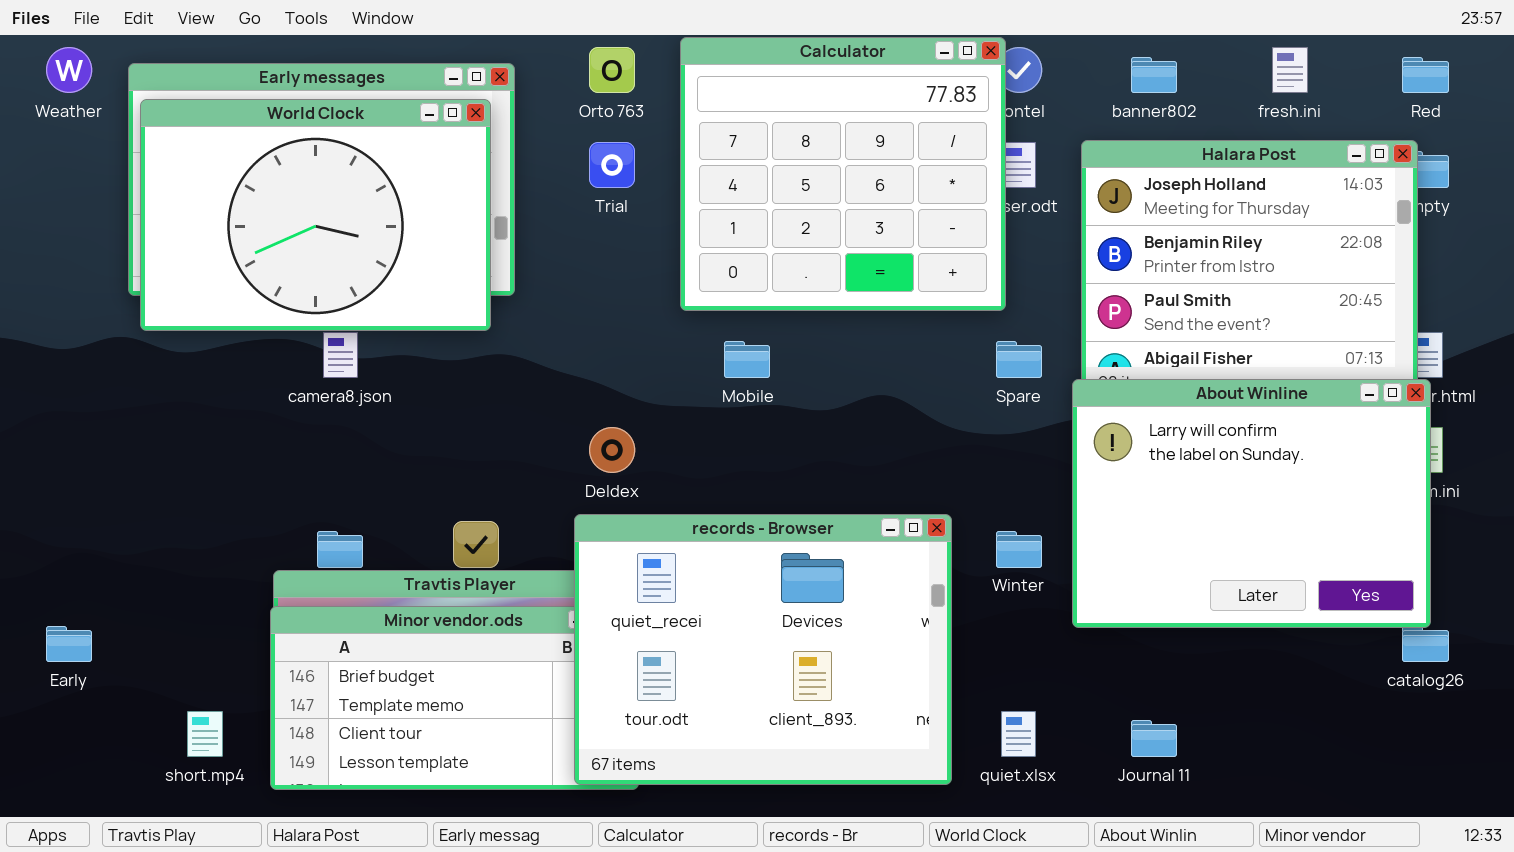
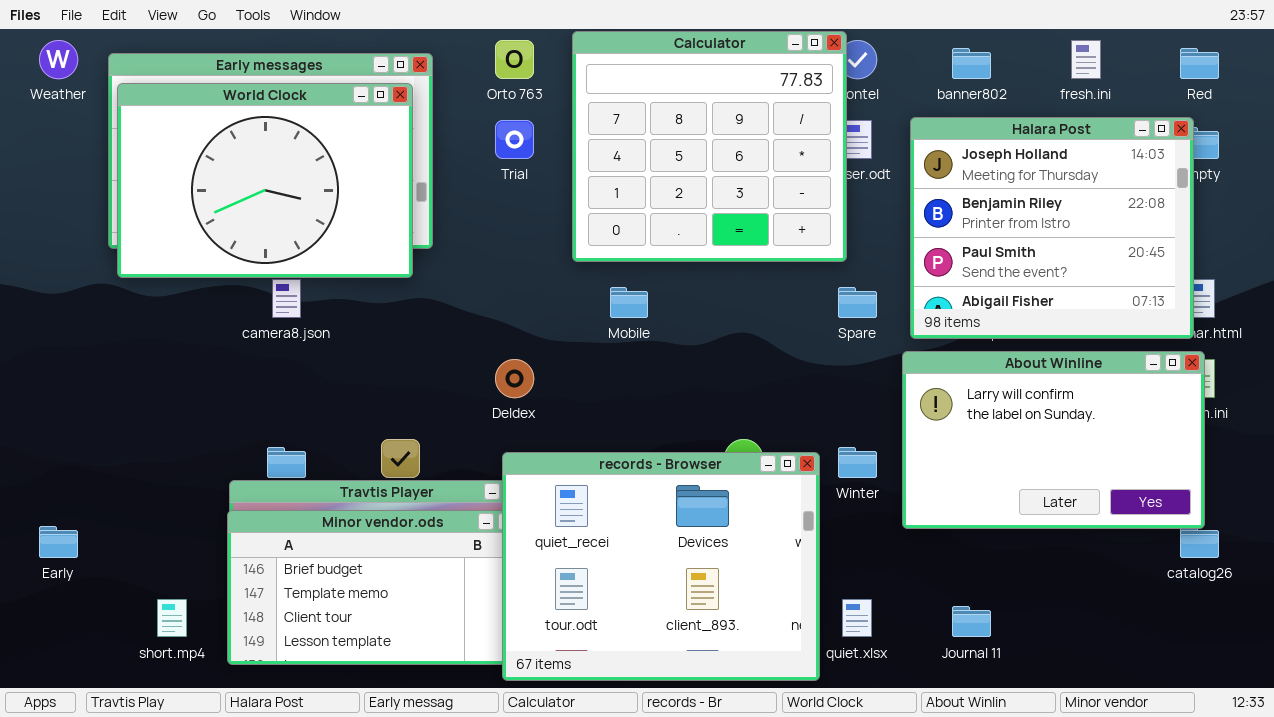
About Winline: [1072,379,1431,628] -> [902,351,1205,529], resized
records - Browser: [574,514,952,785] -> [502,452,820,681], moved

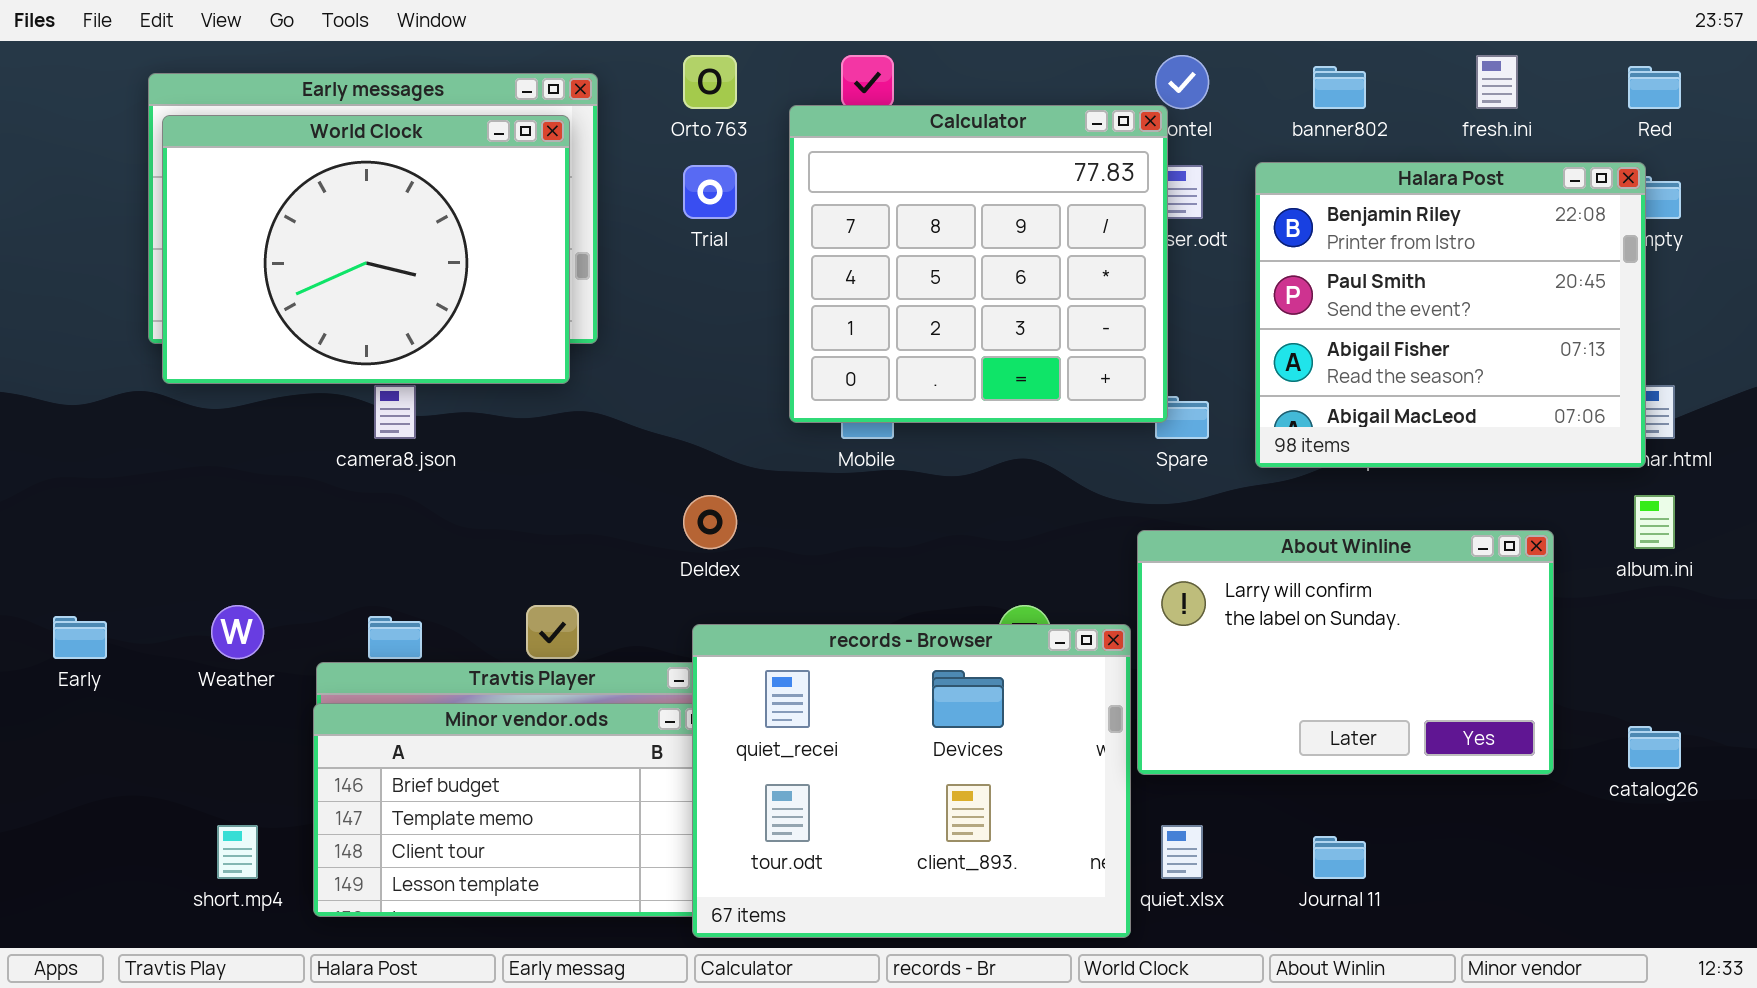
Calculator: [572,31,847,262] -> [789,105,1168,423], moved
Weather: [39,40,78,79] -> [211,605,264,659], moved
Halara Post: [910,117,1194,339] -> [1255,162,1646,468], scrolled down 1 row
About Winline: [902,351,1205,529] -> [1137,530,1554,775], moved
Early: [39,526,78,558] -> [53,616,107,659], moved

